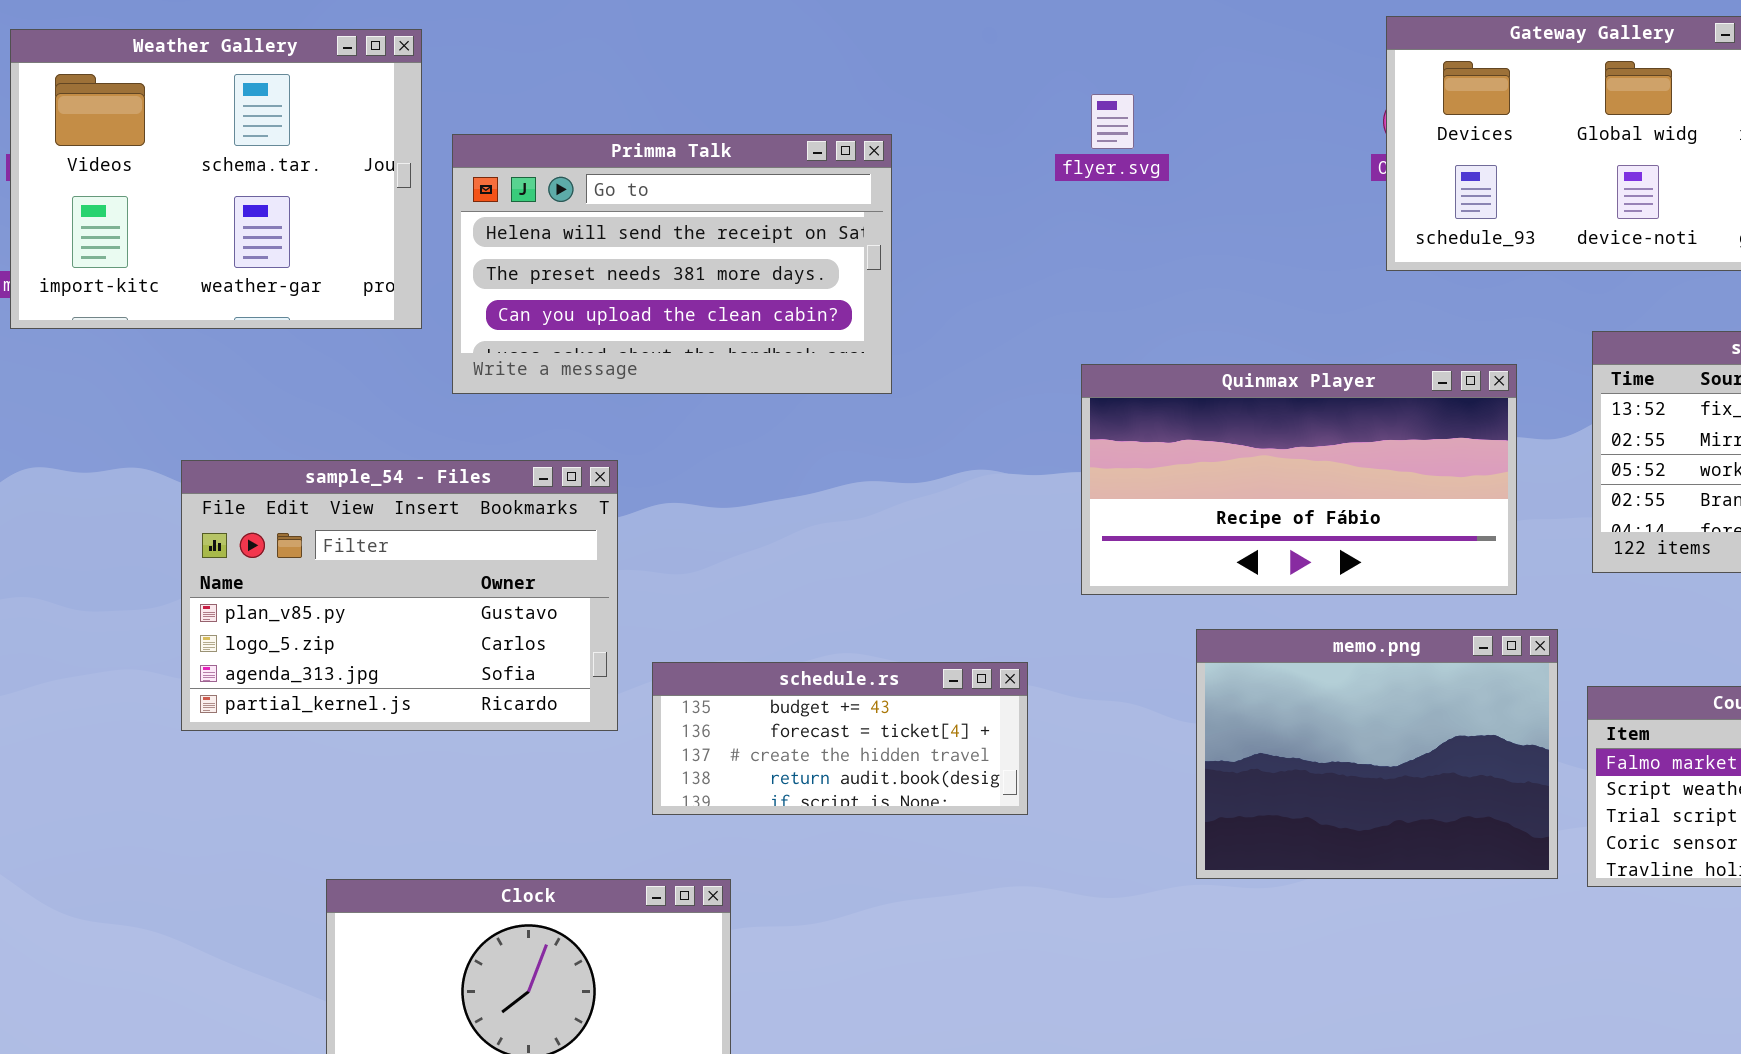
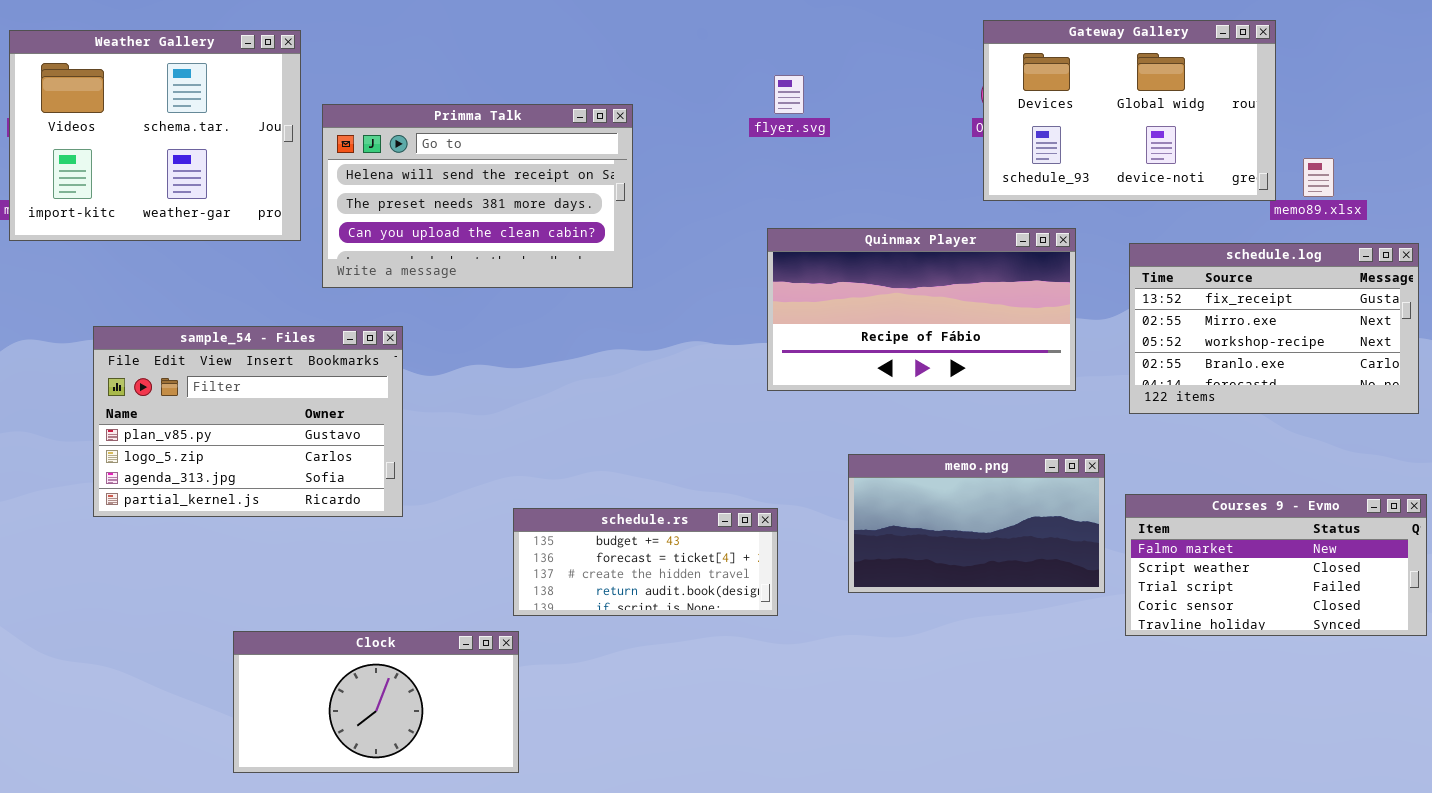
Quinmax Player: [1081,364,1517,595] -> [767,228,1076,391], moved
sample_54 - Files: [181,460,618,731] -> [93,326,403,517], moved
memo.png: [1196,629,1558,879] -> [848,454,1105,593], resized
schedule.rs: [652,662,1028,815] -> [513,508,778,616], moved

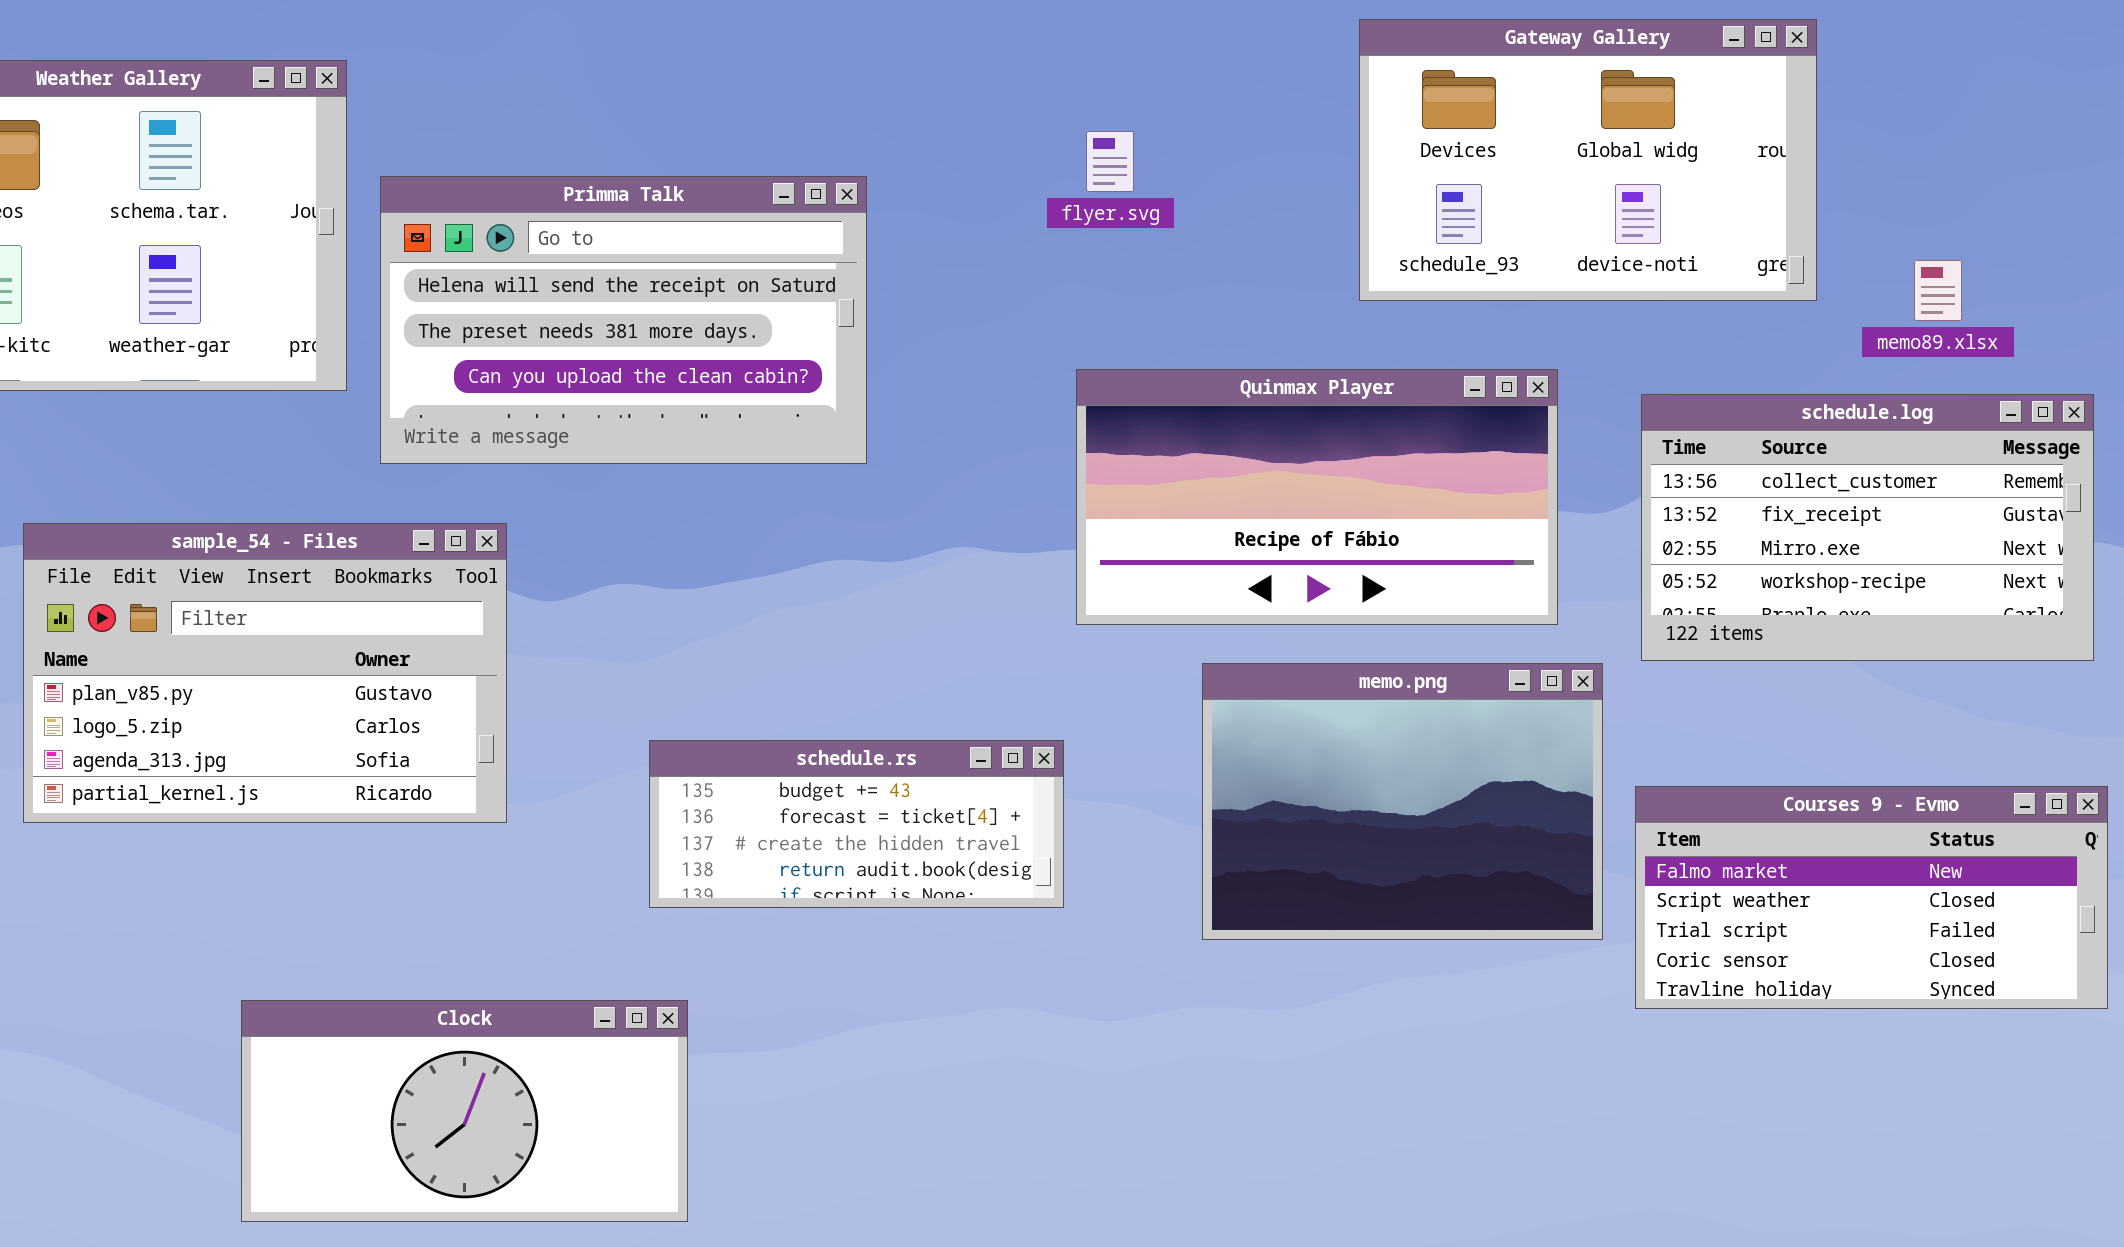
Gateway Gallery: [983,20,1276,201] -> [1359,19,1817,301], moved
schedule.log: [1129,243,1419,414] -> [1641,394,2094,661], scrolled up 1 row
memo.png: [848,454,1105,593] -> [1202,663,1603,940], resized
schedule.rs: [513,508,778,616] -> [649,740,1064,908], moved

